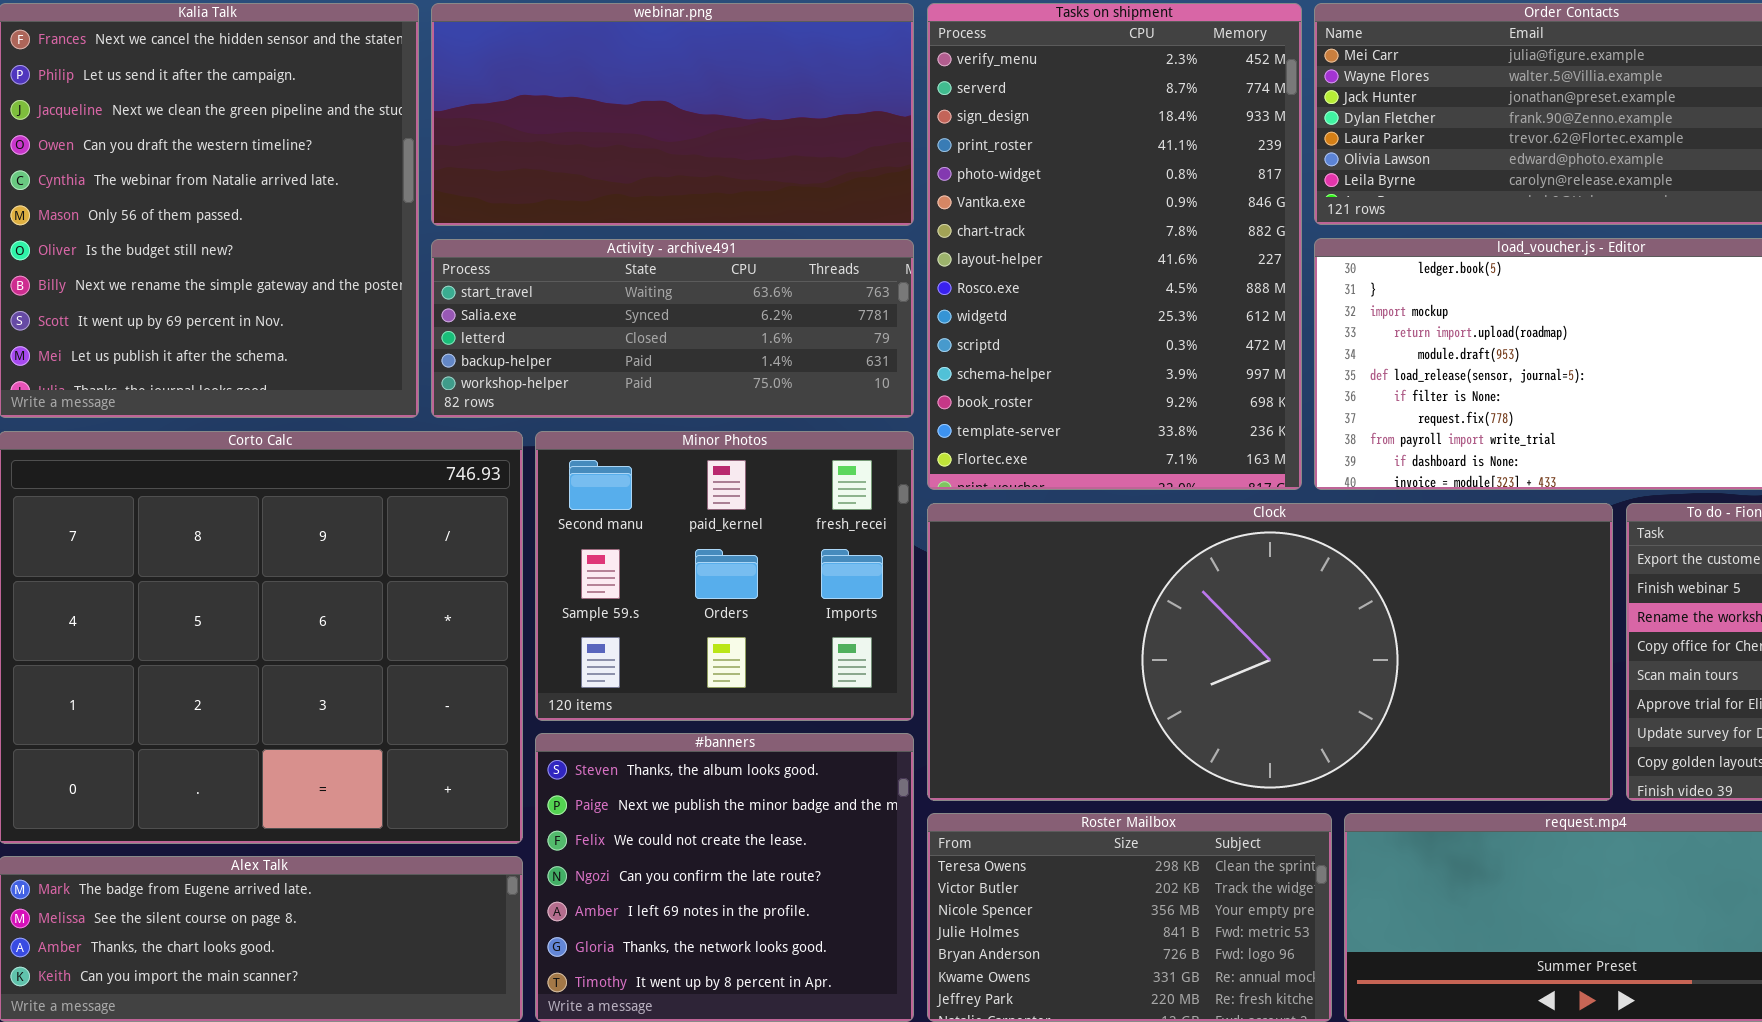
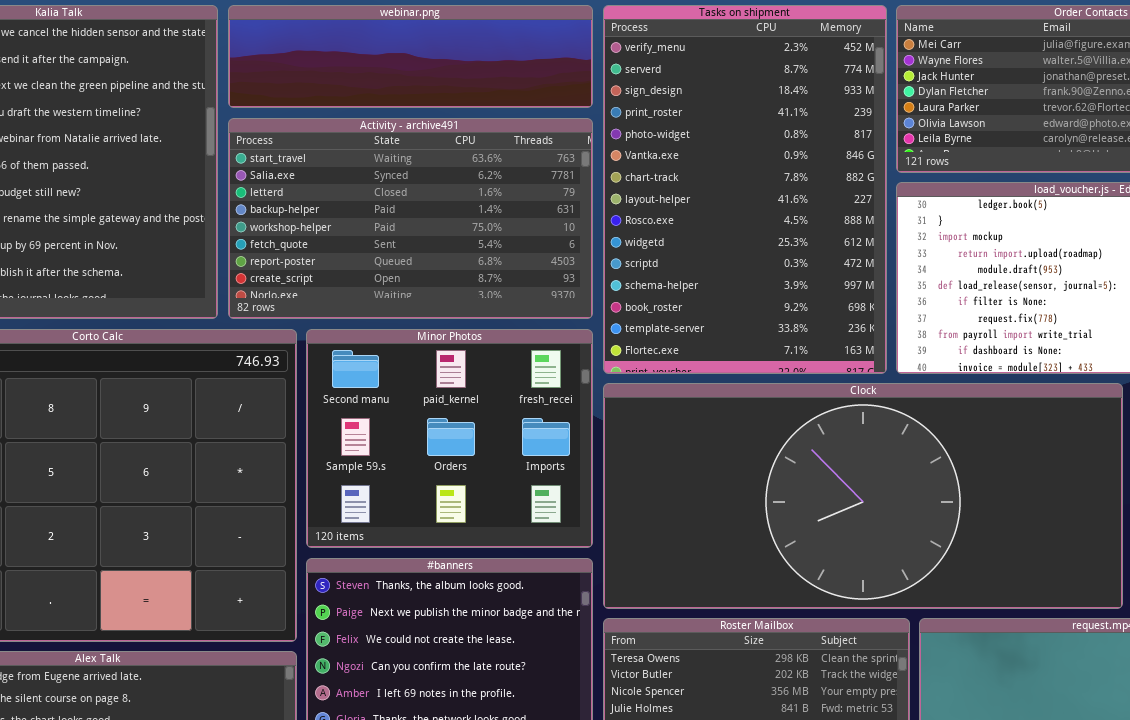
webinar.png: [431,3,914,226] -> [228,5,593,108], resized
Activity - archive491: [431,239,914,418] -> [228,118,593,319], resized

